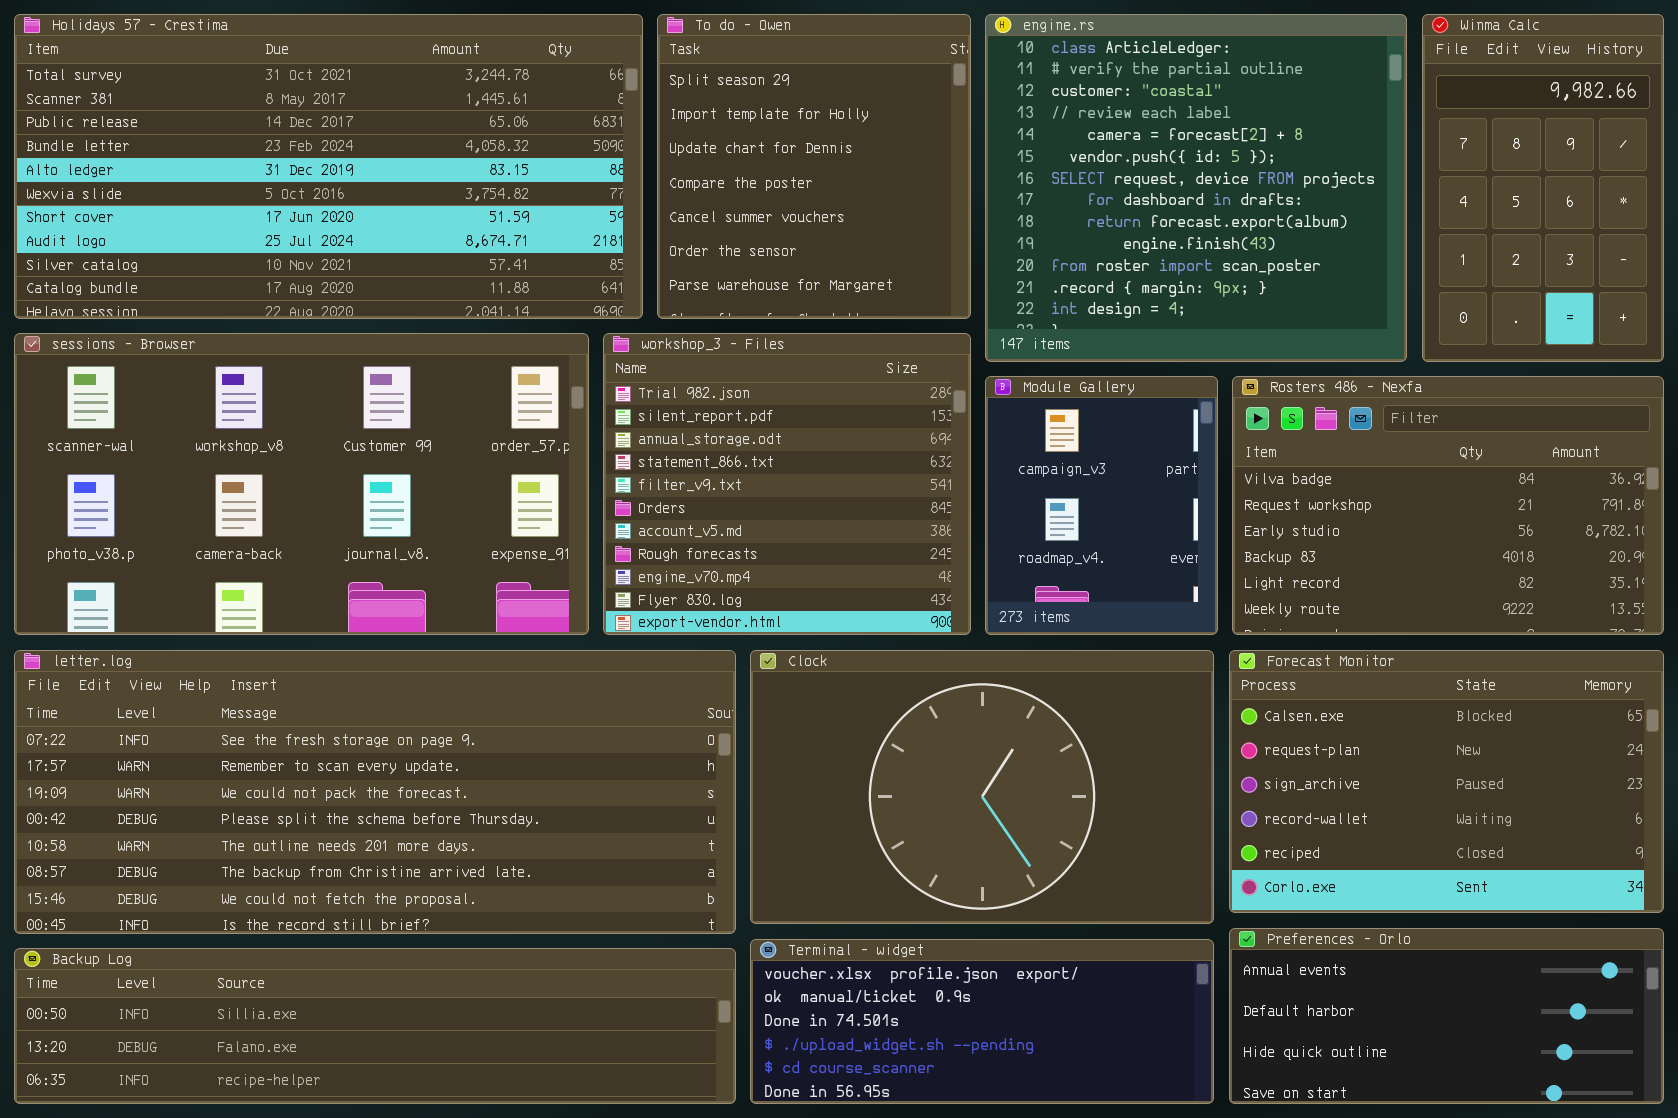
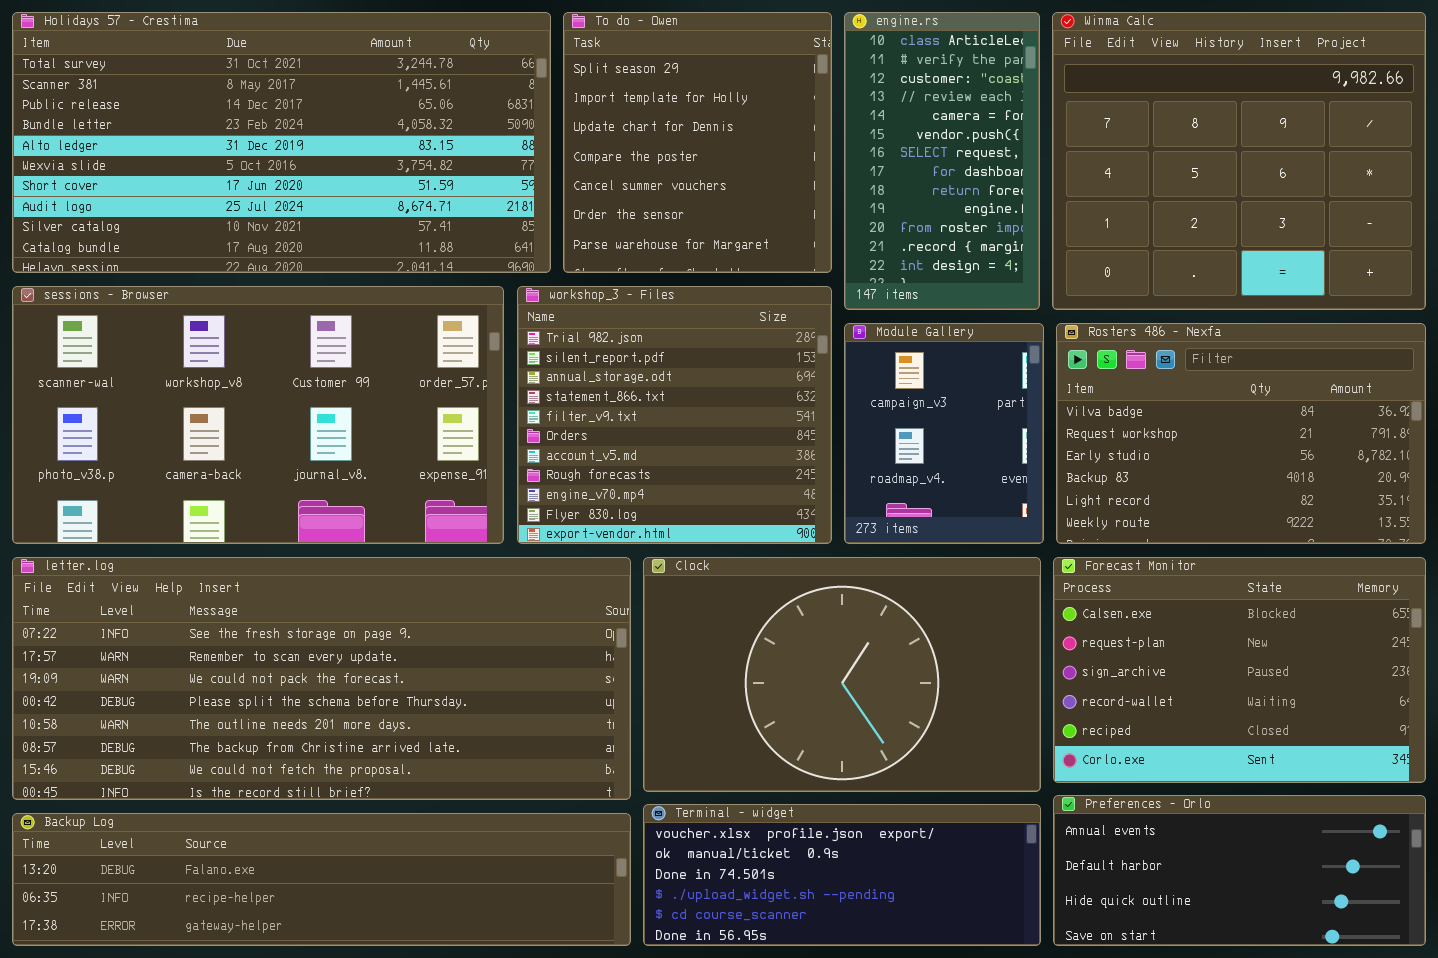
engine.rs: [985,14,1407,362] -> [844,12,1040,310], resized
Winma Calc: [1422,14,1664,362] -> [1052,12,1426,310], resized
Backup Log: [14,948,736,1104] -> [12,813,631,946], scrolled down 1 row

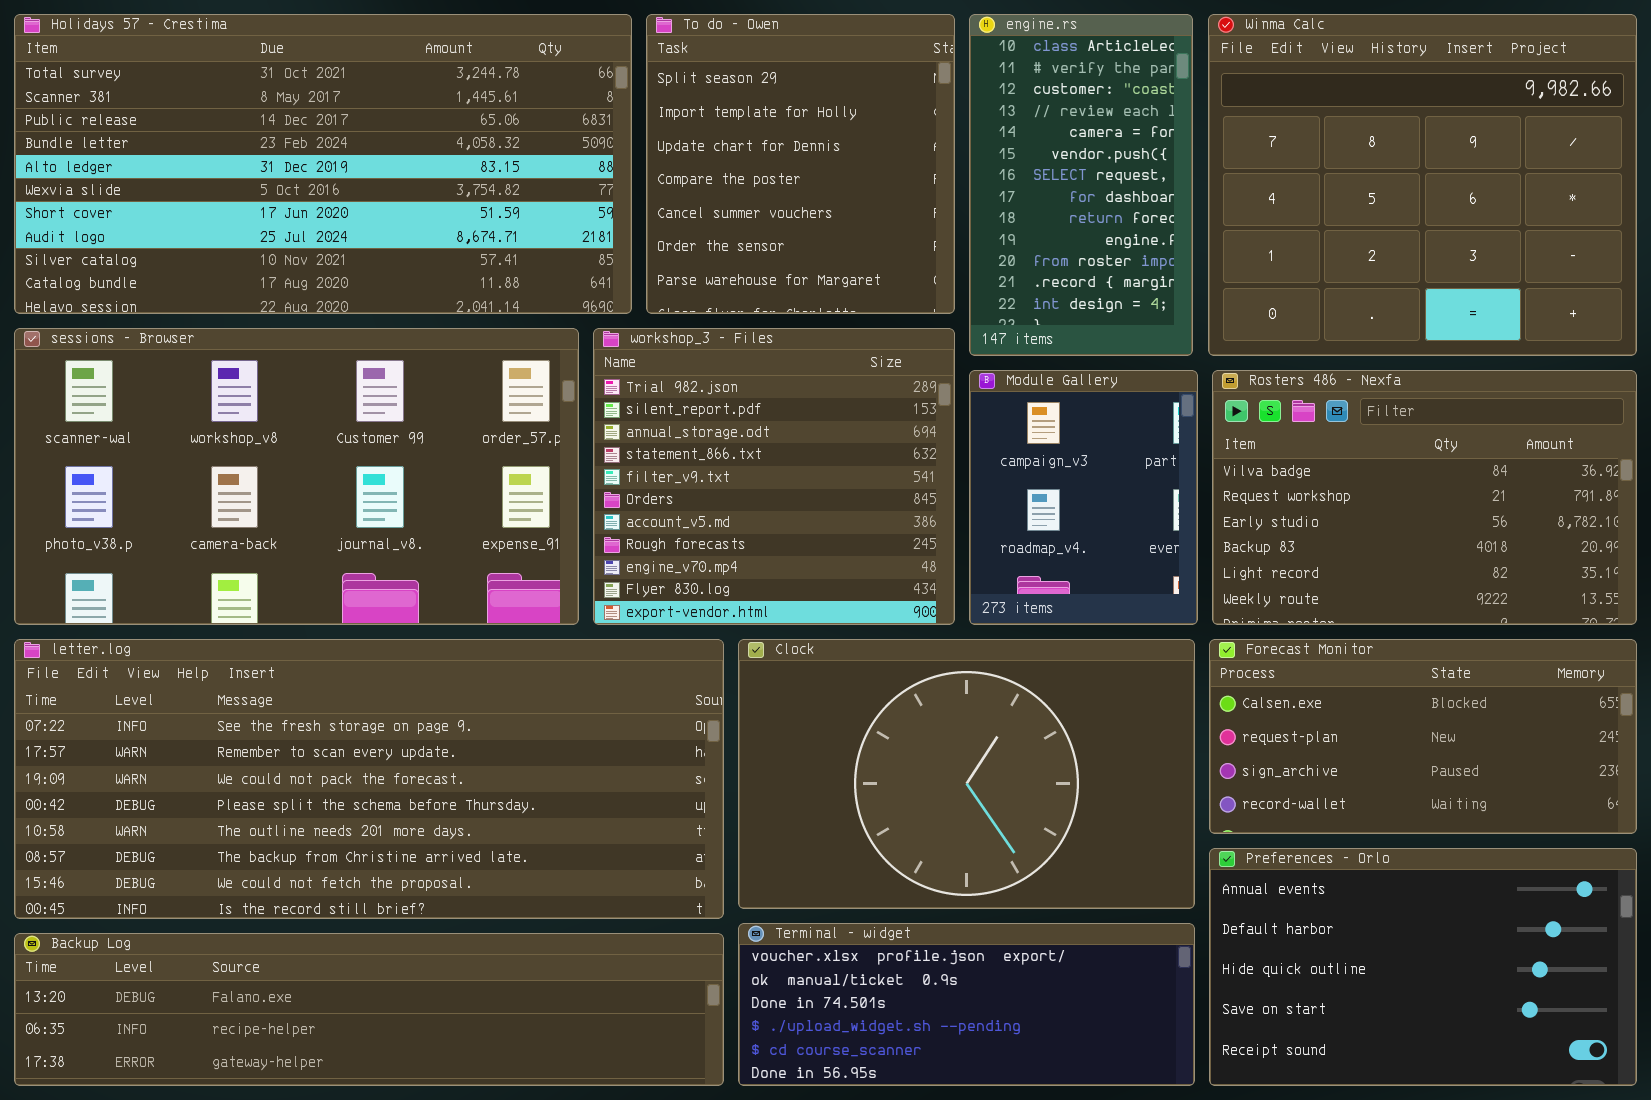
Forecast Monitor: [1053,557,1426,783] -> [1209,639,1637,834], resized
Preferences - Orlo: [1053,795,1426,946] -> [1209,848,1637,1086], resized

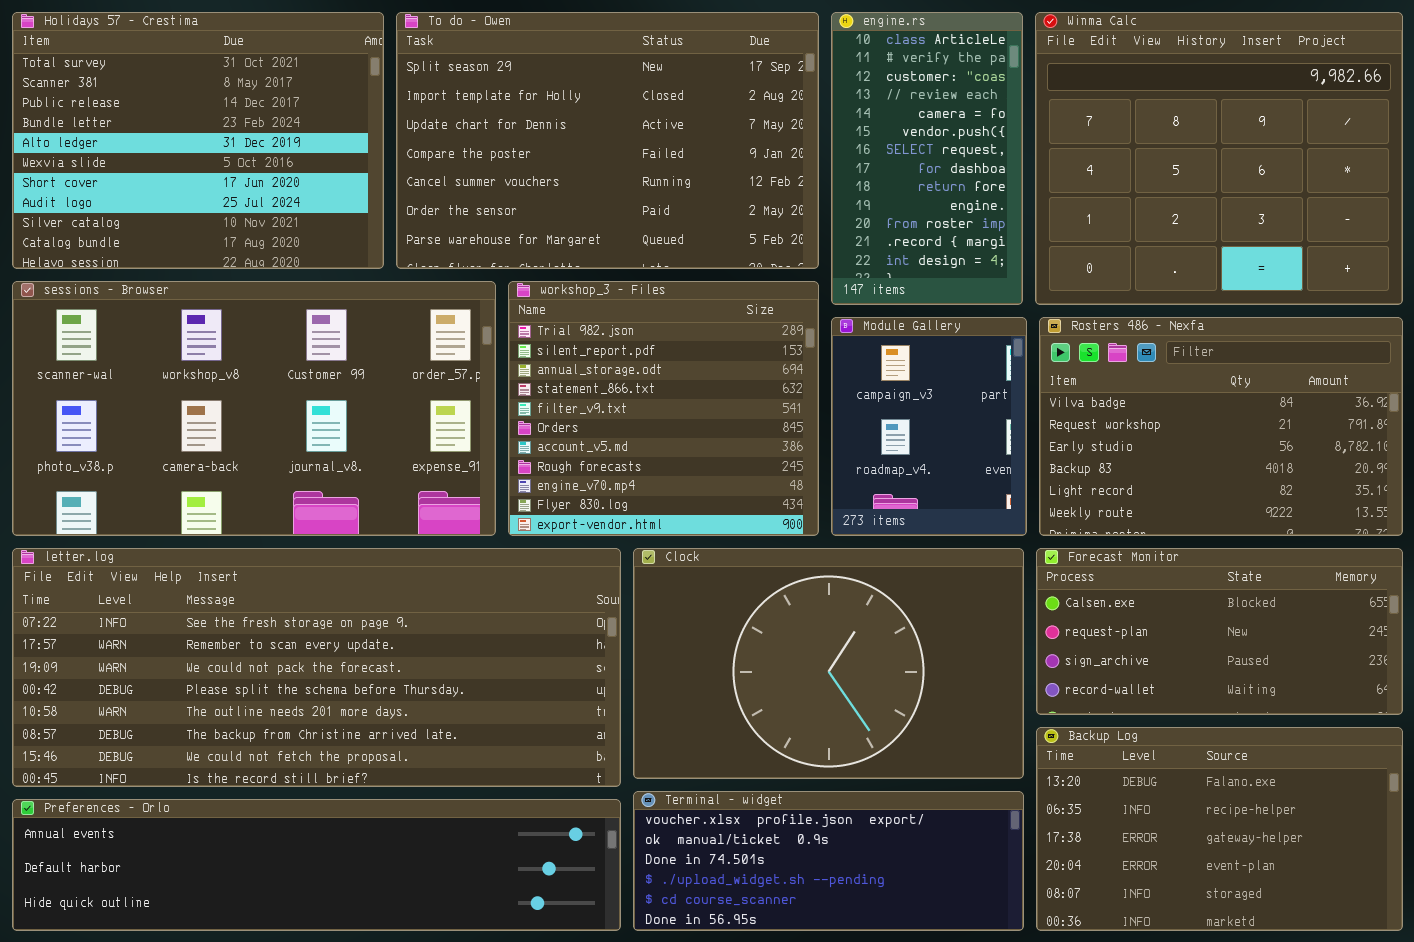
Holidays 57 - Crestima: [14,14,632,314] -> [12,12,384,269], resized
To do - Owen: [646,14,955,314] -> [396,12,819,269], resized
Preferences - Orlo: [1209,848,1637,1086] -> [12,799,621,931], moved, resized
Backup Log: [14,933,724,1086] -> [1036,727,1403,931], moved, resized

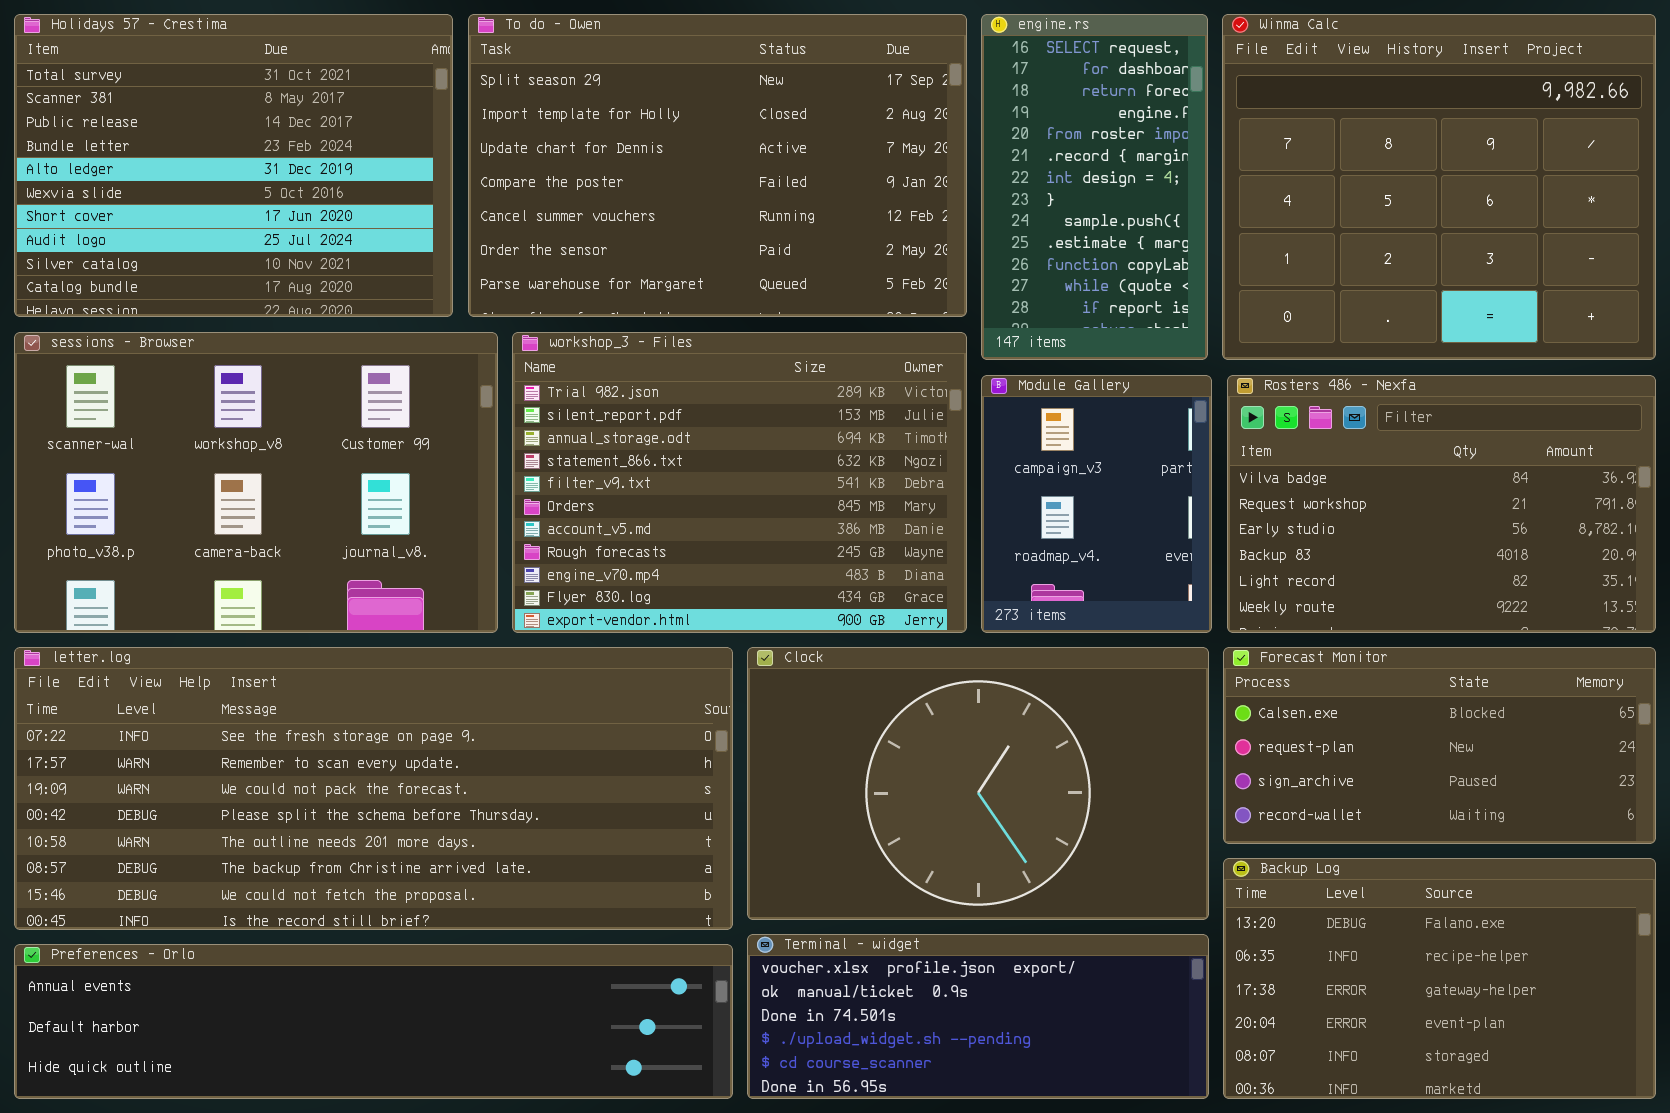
engine.rs: [831,12,1023,305] -> [981,14,1208,360], scrolled down 6 rows
sessions - Browser: [12,281,496,536] -> [14,332,498,633], resized
workshop_3 - Files: [508,281,819,536] -> [512,332,967,633], resized

